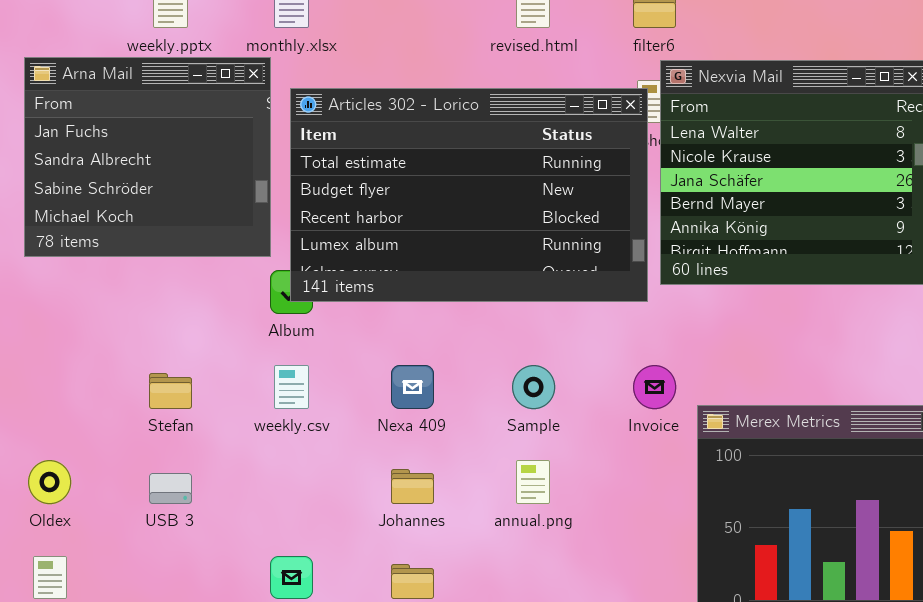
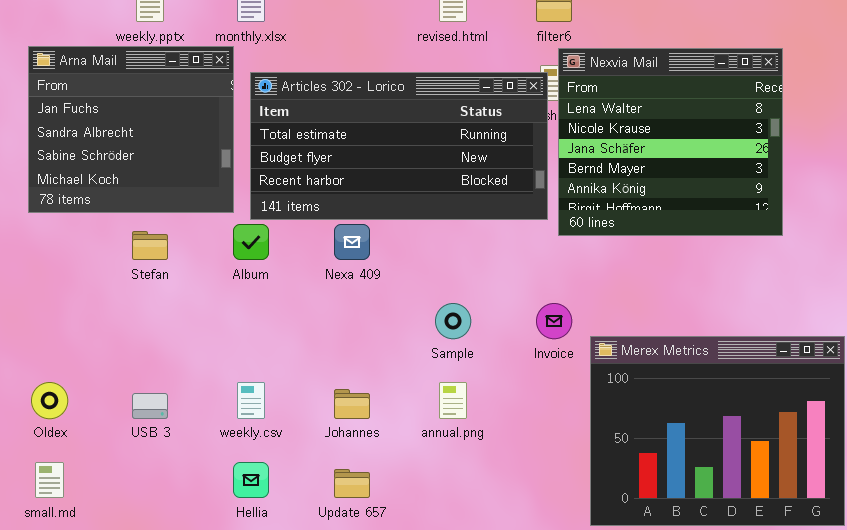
Articles 302 - Lorico: [290,88,648,302] -> [250,72,548,220], resized
weekly.csv: [274,365,309,409] -> [237,382,265,419], moved
Nexa 409: [391,365,434,409] -> [334,224,370,260], moved
Stefan: [149,373,192,409] -> [132,231,168,260], moved

